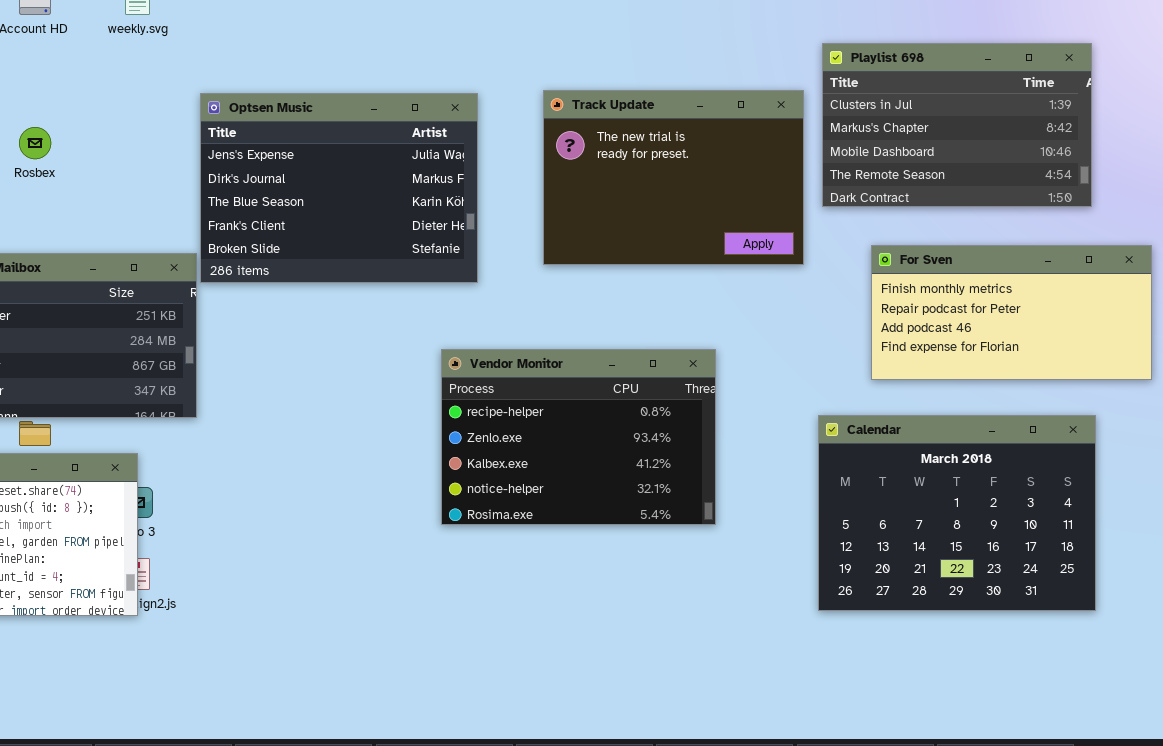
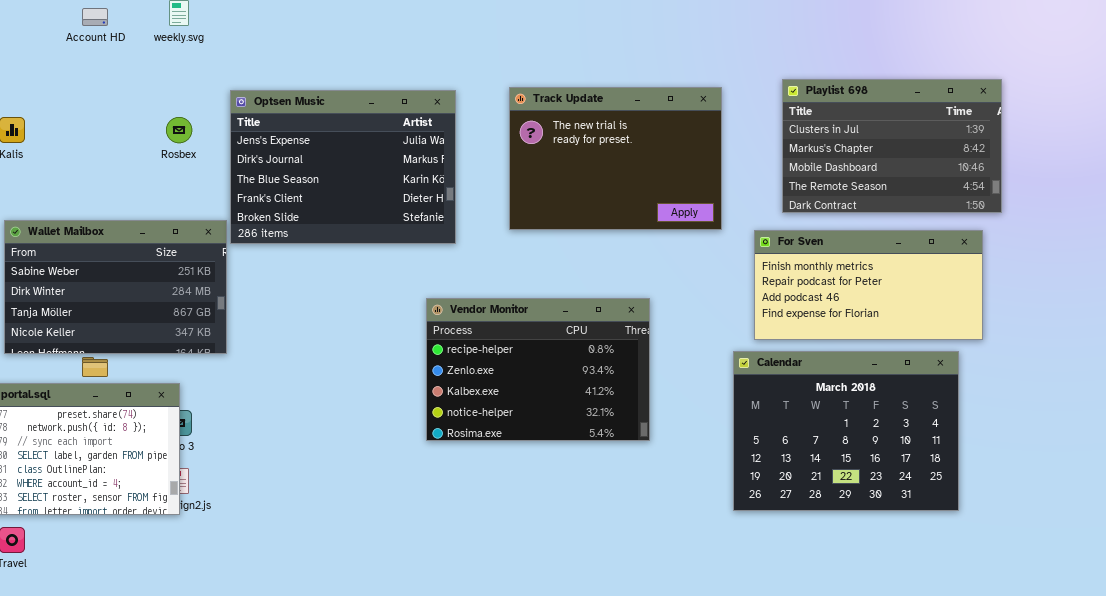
Playlist 698: [822,43,1092,207] -> [782,79,1002,213], moved
Rosbex: [19,127,51,159] -> [166,117,192,143], moved
For Sven: [871,245,1152,380] -> [754,230,983,340], moved

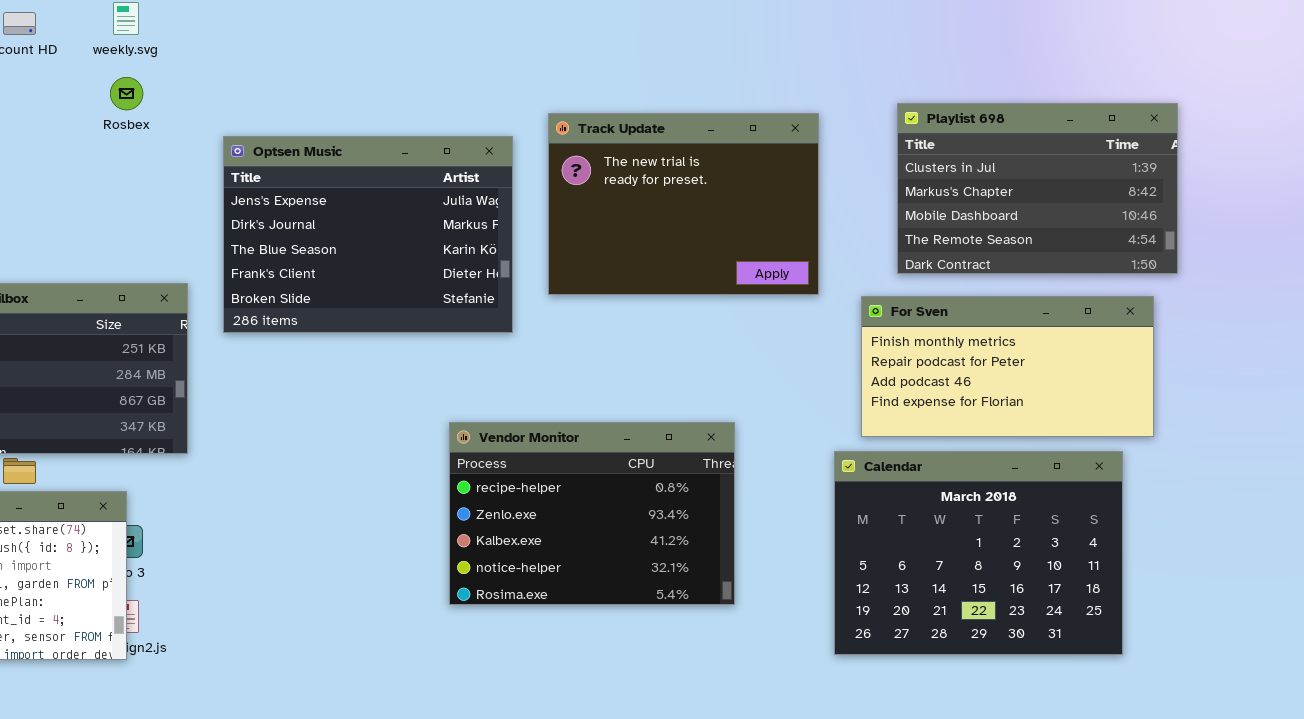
Optsen Music: [230,90,456,244] -> [223,136,513,333], moved
Rosbex: [166,117,192,143] -> [110,77,143,110], moved
Vendor Monitor: [426,298,650,441] -> [449,422,735,605], moved

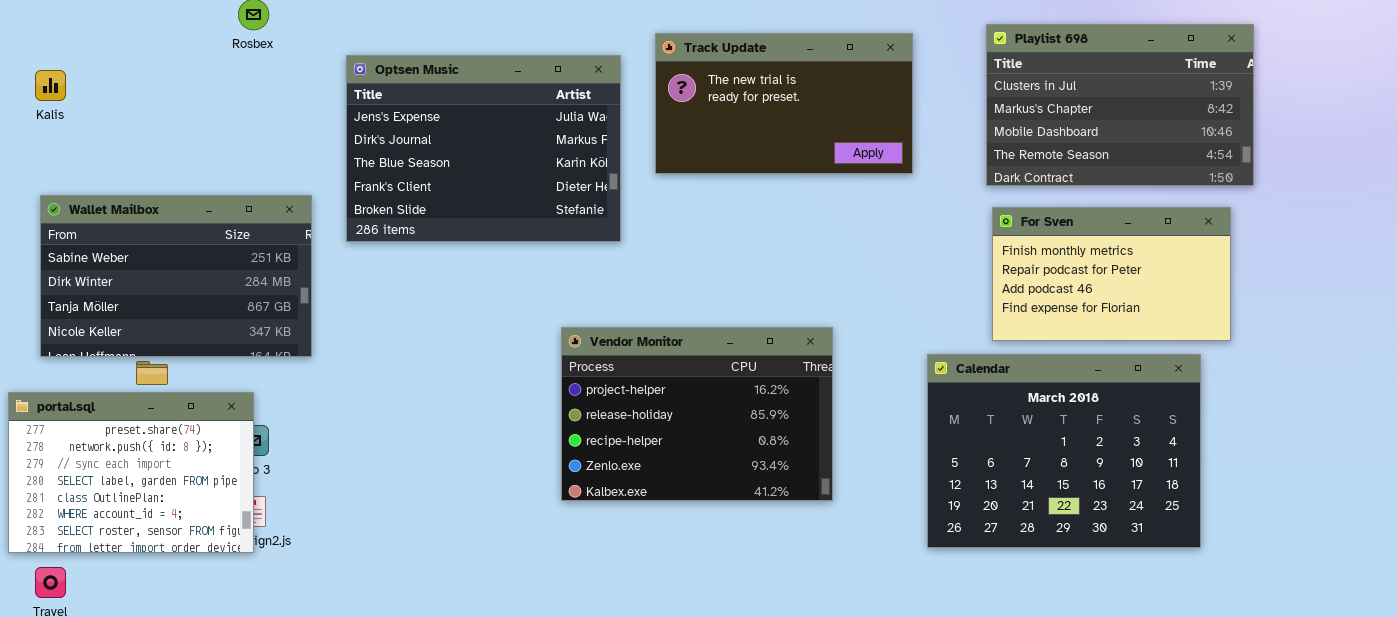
Track Update: [548,113,819,295] -> [655,33,913,174], resized
For Sven: [861,296,1154,437] -> [992,207,1231,341], resized
Vendor Monitor: [449,422,735,605] -> [561,327,833,501], scrolled up 2 rows

